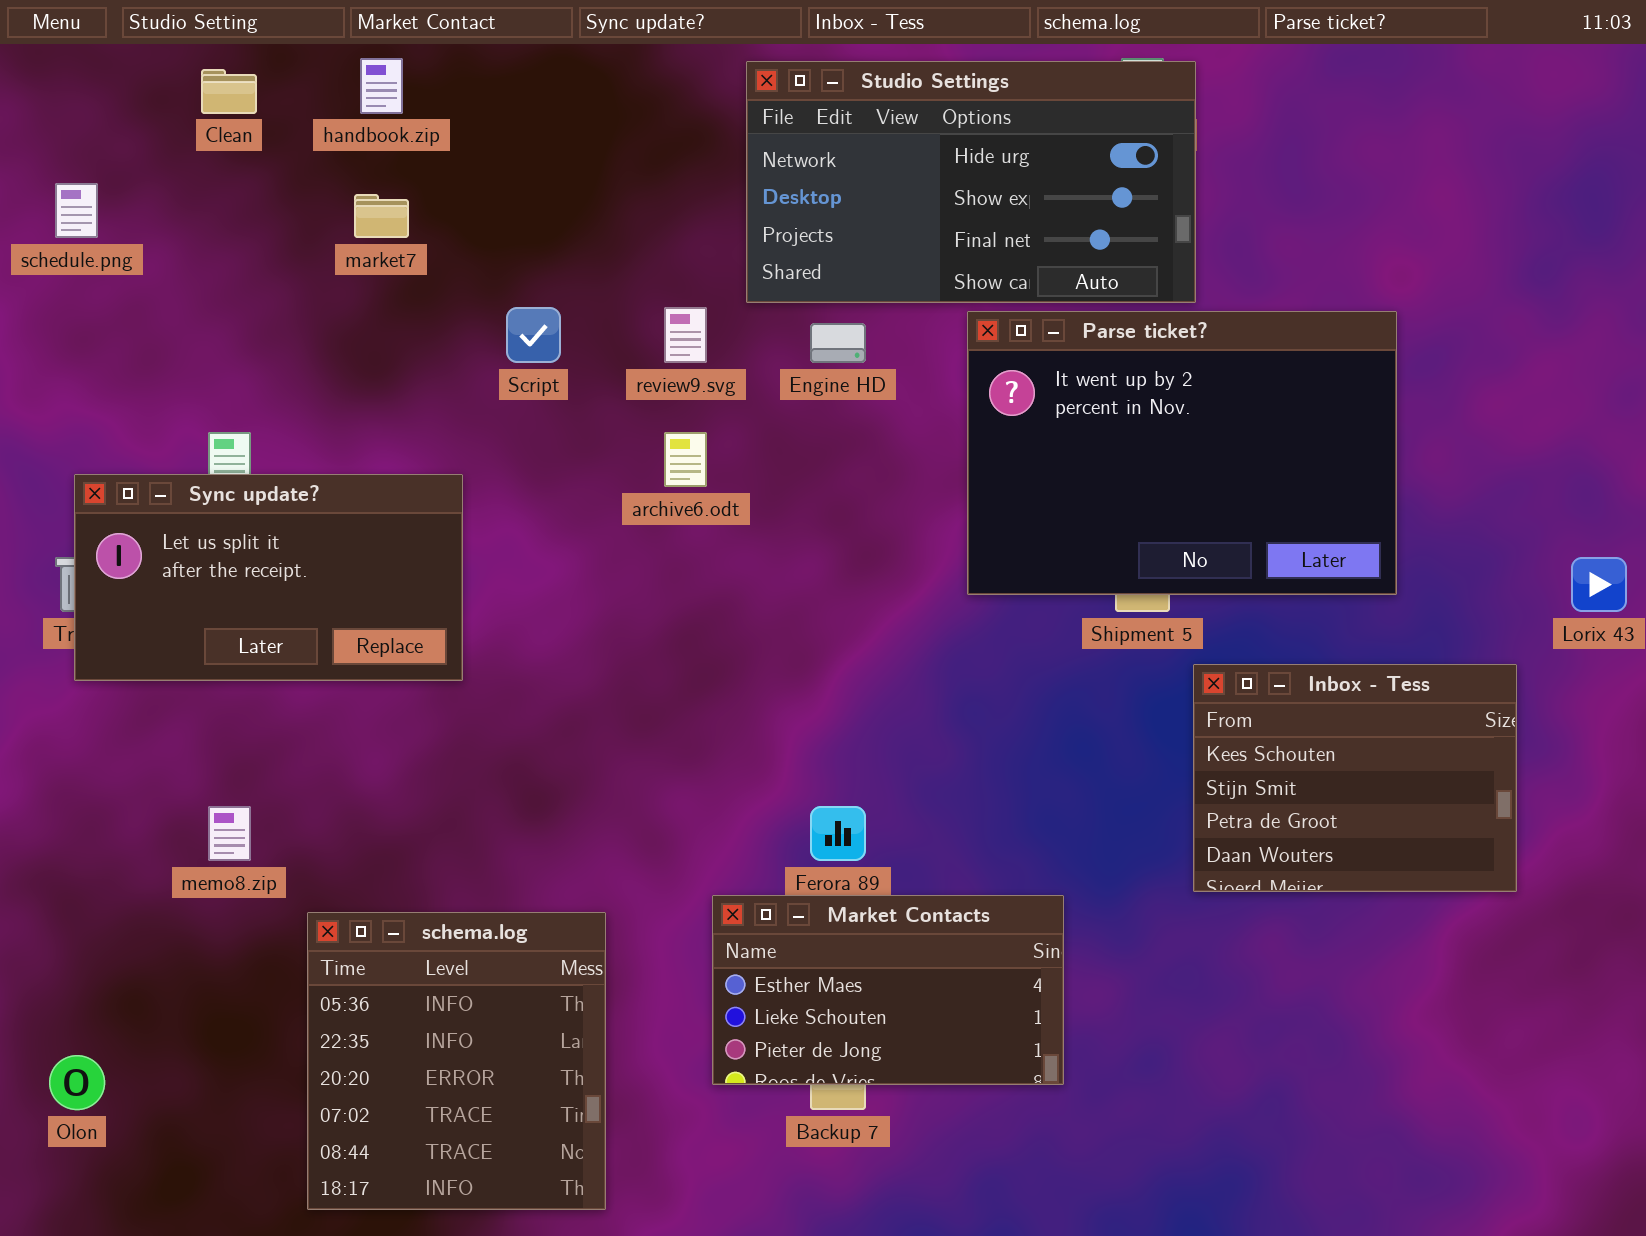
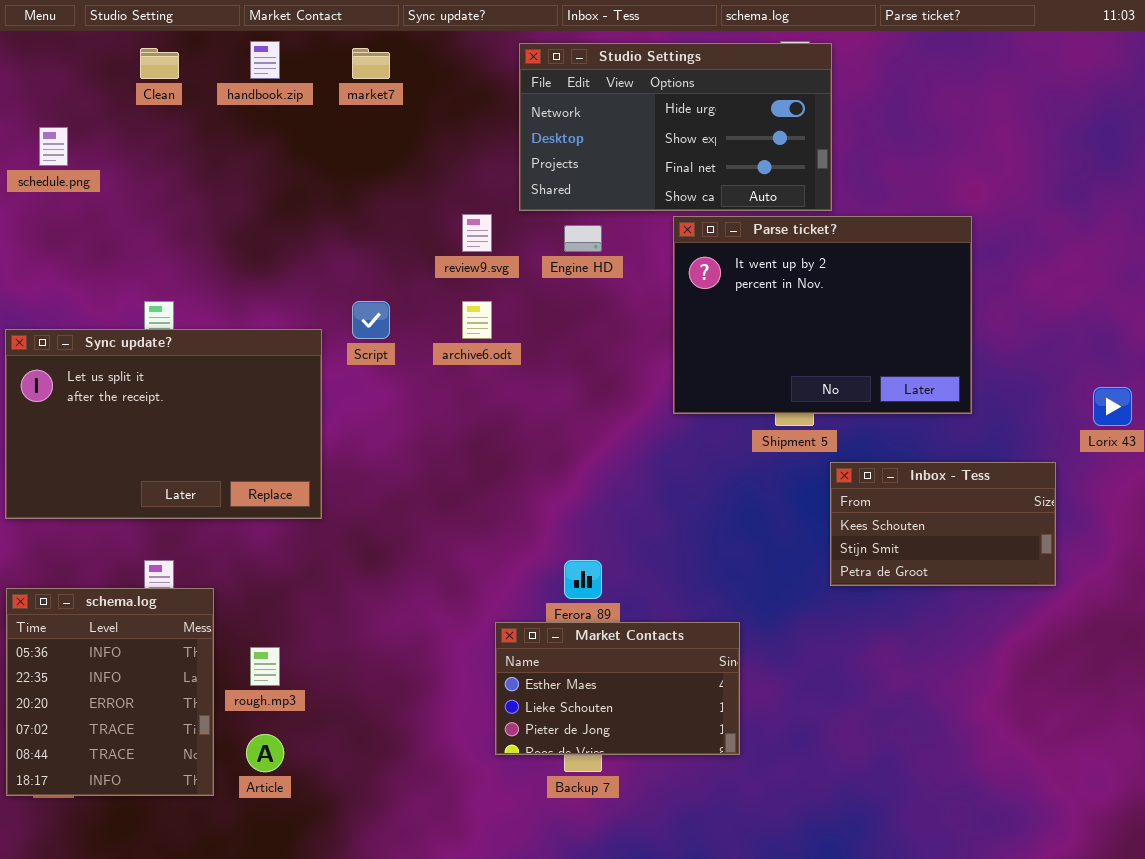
market7: [354,194,409,238] -> [352,48,390,79], moved
Script: [506,307,561,363] -> [352,301,390,339], moved
Sync update?: [74,474,463,681] -> [5,329,322,519], resized
Inbox - Tess: [1193,664,1517,892] -> [830,462,1056,586], resized
schema.log: [307,912,606,1210] -> [6,588,214,796], moved

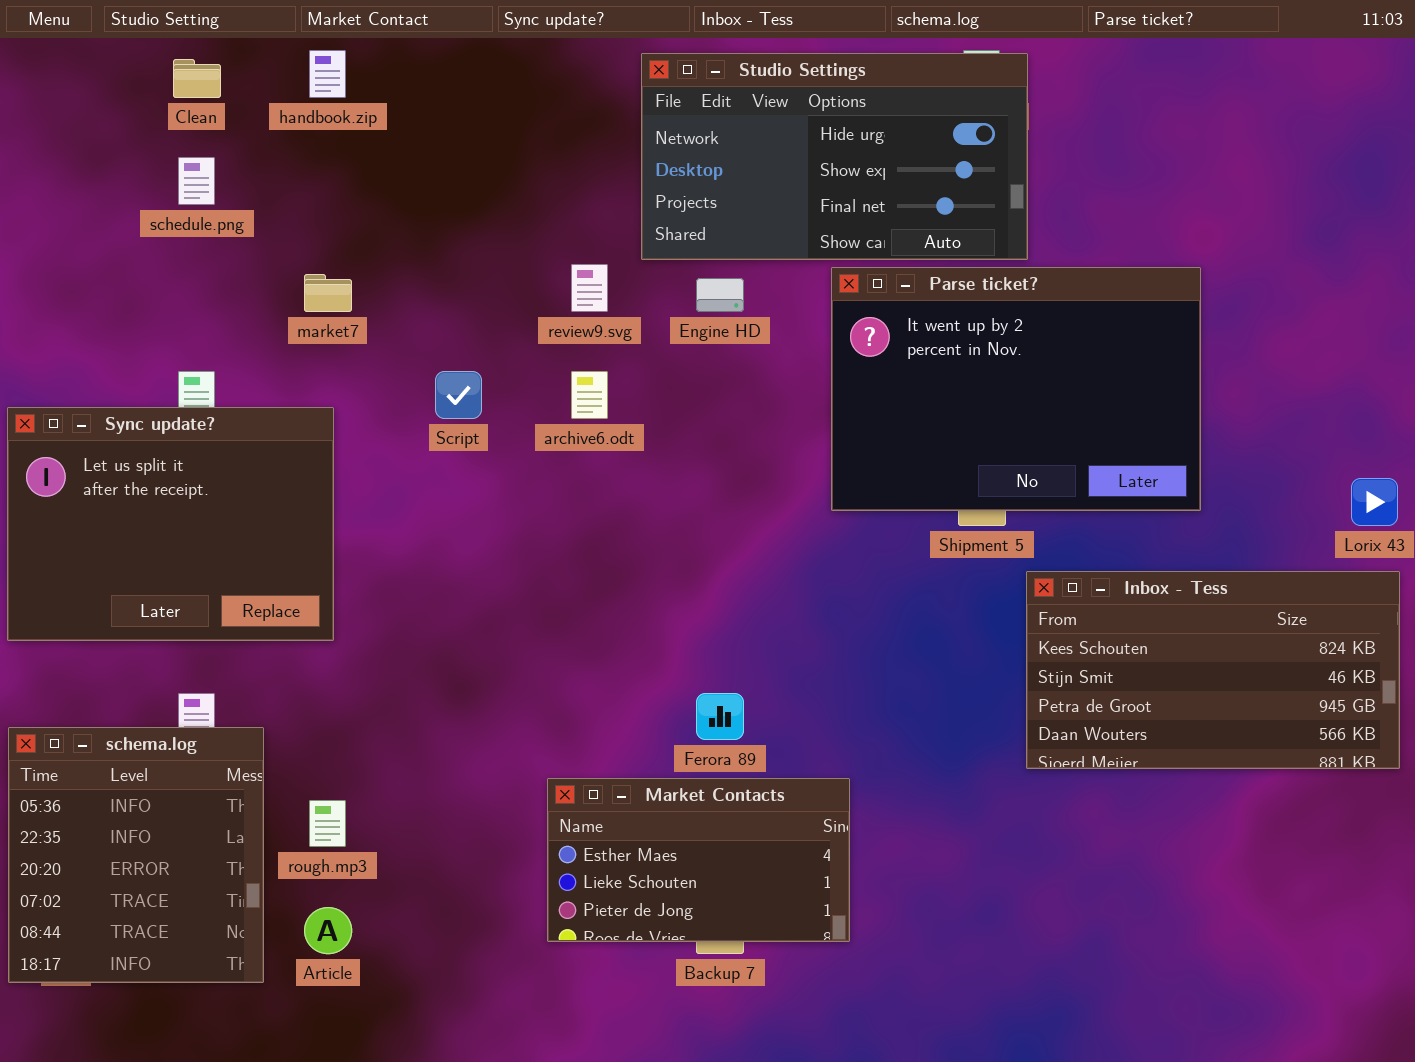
market7: [352,48,390,79] -> [304,274,352,312], moved
schedule.png: [39,127,68,166] -> [178,157,215,205], moved
Sync update?: [5,329,322,519] -> [7,407,334,641], resized
Inbox - Tess: [830,462,1056,586] -> [1026,571,1400,769], resized
Market Contacts: [495,622,740,755] -> [547,778,850,942], moved

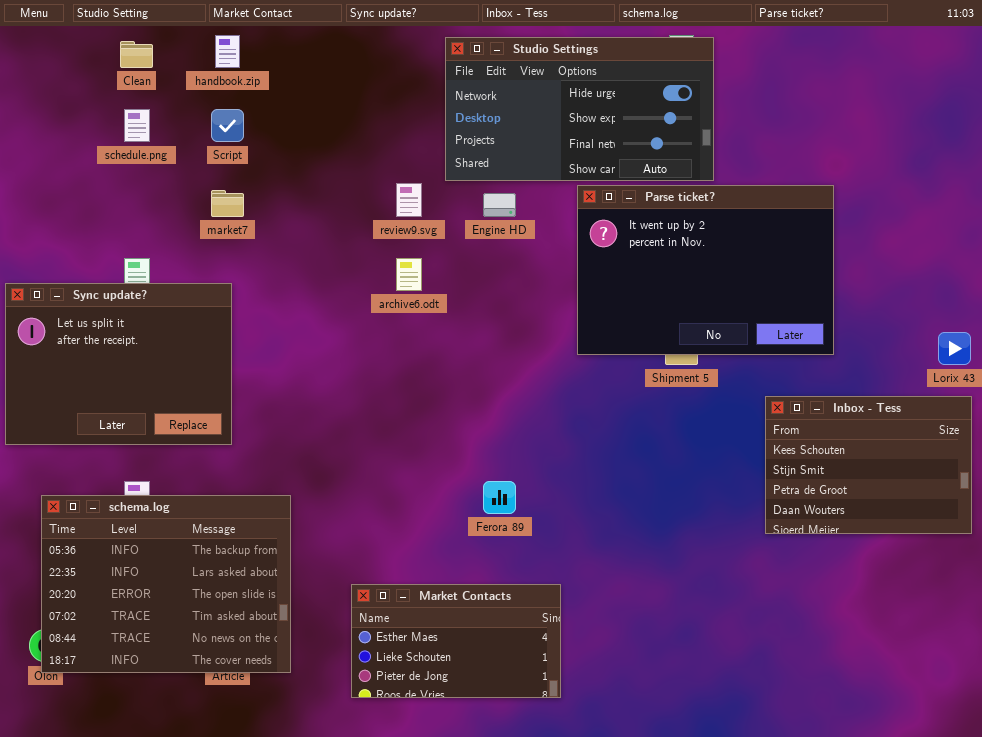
Script: [435,371,482,419] -> [211,109,244,142], moved
Inbox - Tess: [1026,571,1400,769] -> [765,396,972,534], resized
schema.log: [8,727,264,983] -> [41,495,291,673], moved, resized
Market Contacts: [547,778,850,942] -> [351,584,561,698], moved

